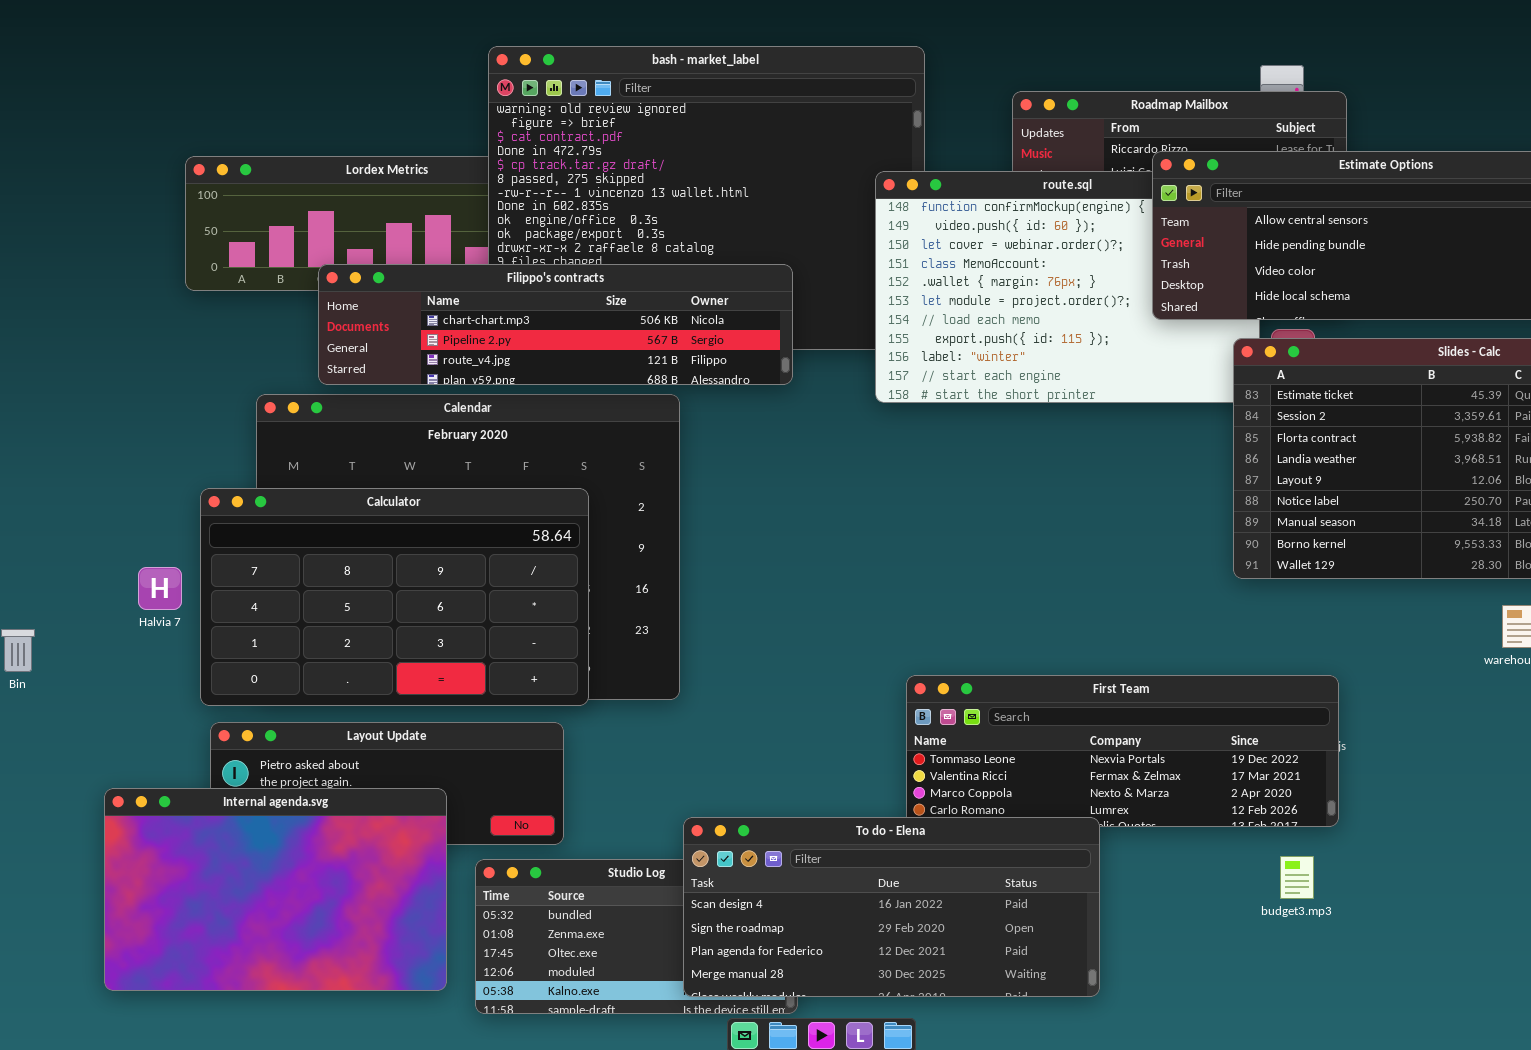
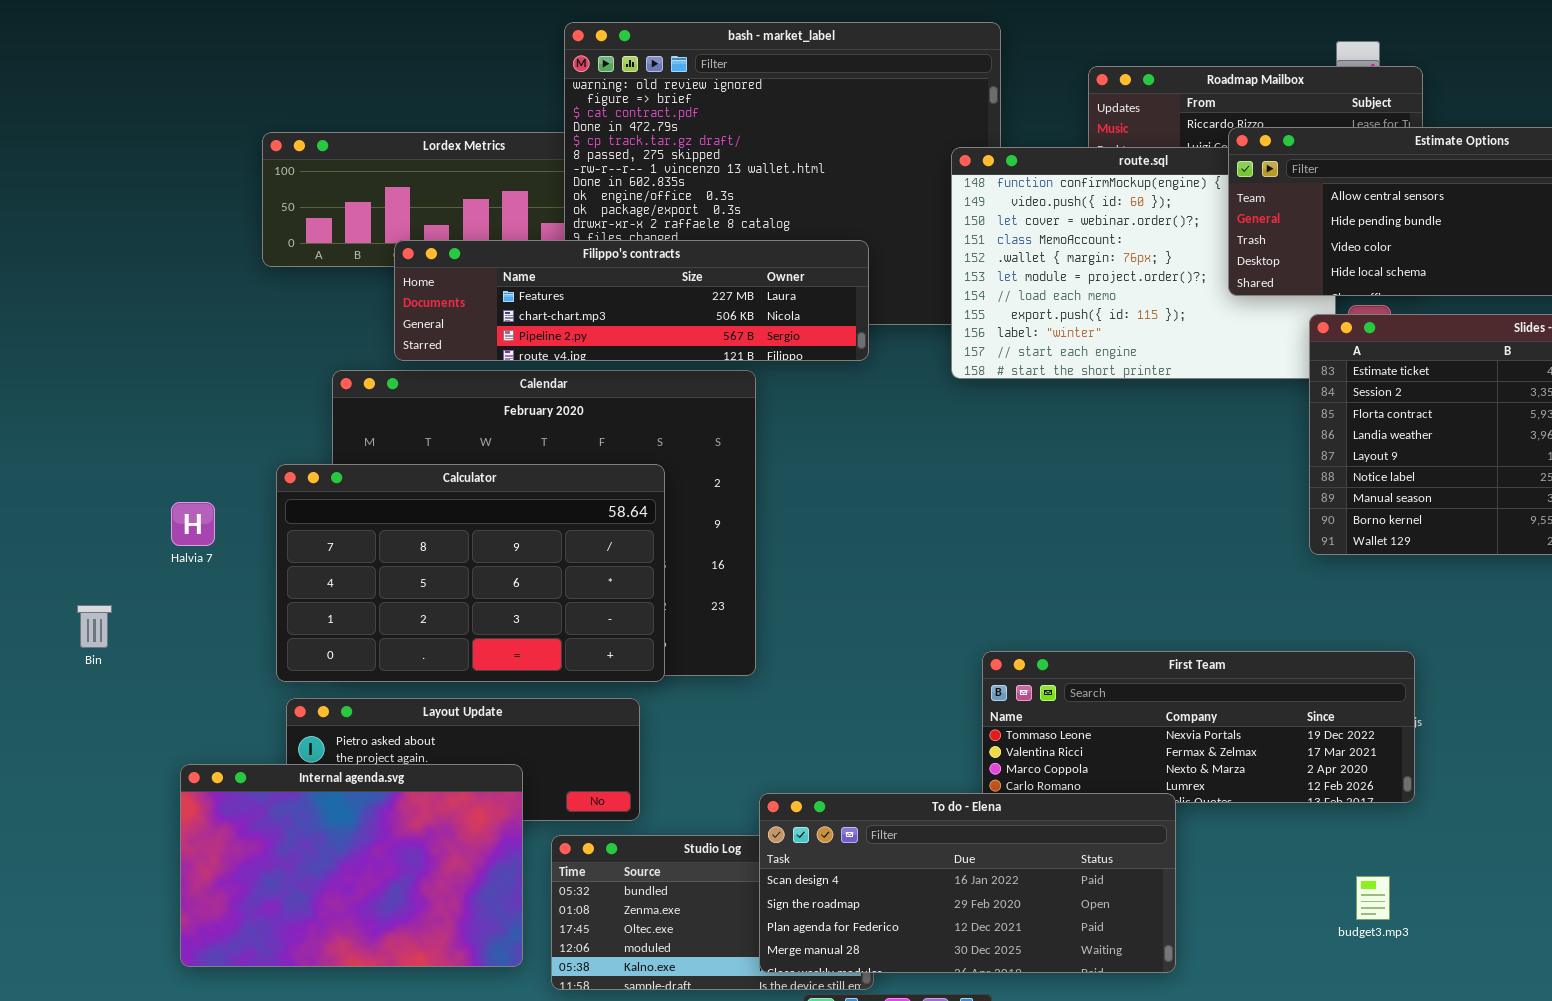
Filippo's contracts: [318,264,793,385] -> [394,240,869,361], scrolled up 1 row
Halvia 7: [138,567,182,610] -> [171,502,215,546], moved
budget3.mp3: [1280,856,1314,899] -> [1356,876,1390,920], moved

